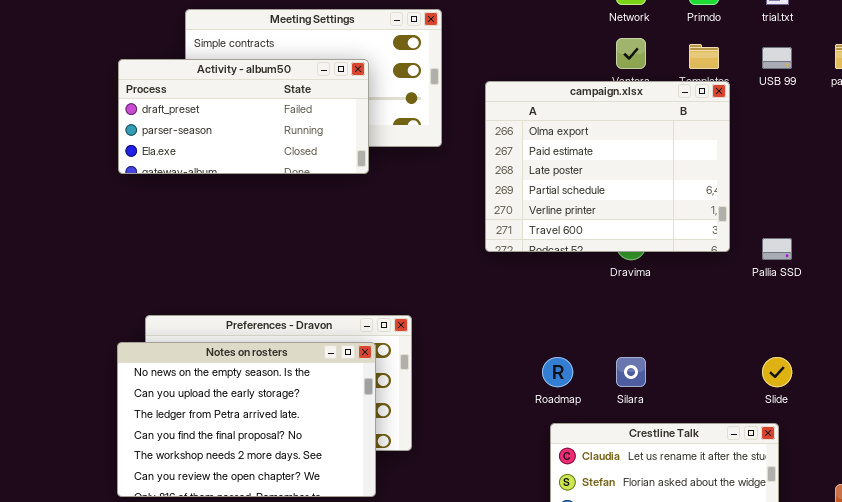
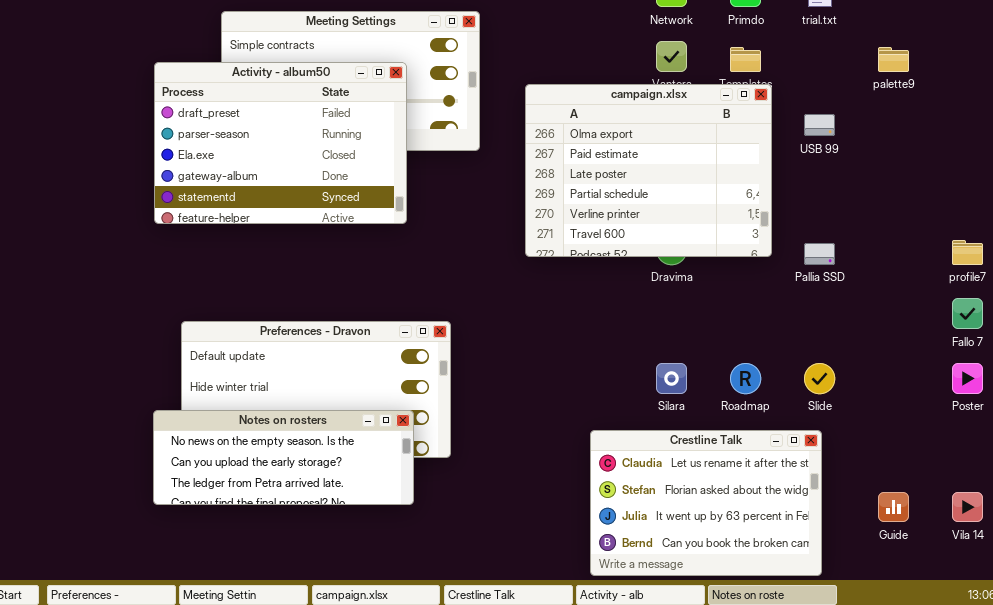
USB 99: [762,47,792,69] -> [804,114,835,136], moved
Activity - album50: [118,59,369,174] -> [154,62,407,224], resized
Notes on rosters: [117,342,376,497] -> [153,410,414,505], resized
Roadmap: [542,357,573,387] -> [730,363,761,394], moved

